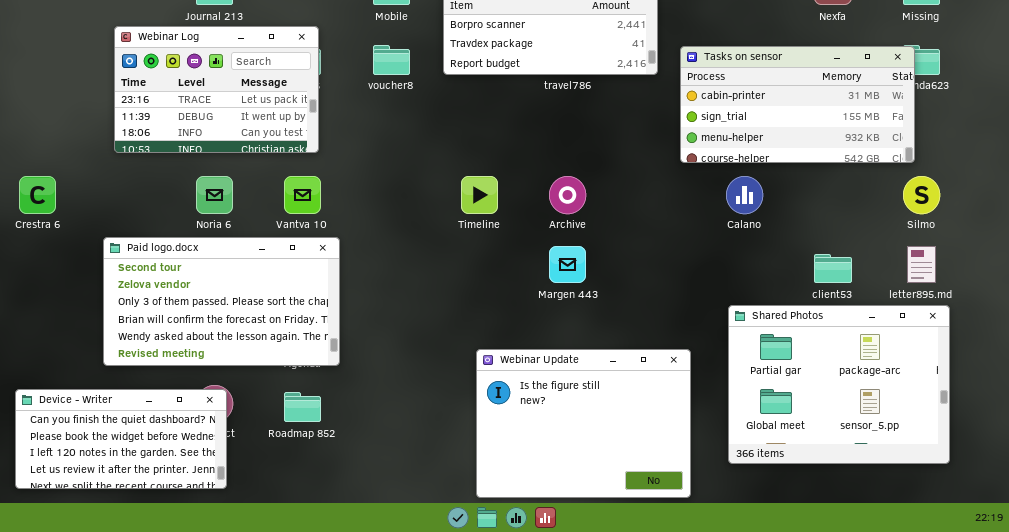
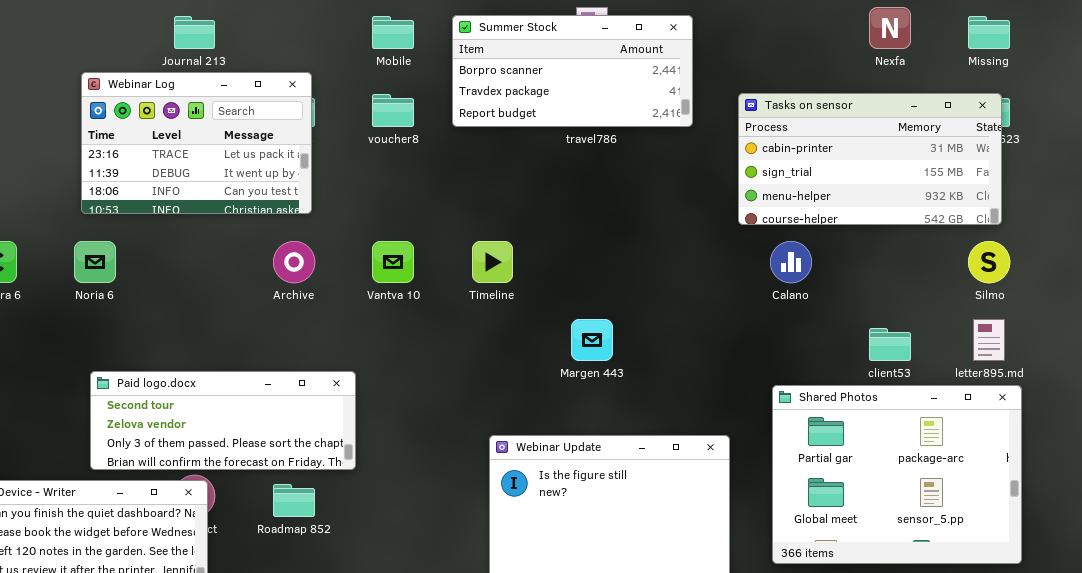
Tasks on sensor: [680,46,915,163] -> [738,93,1002,225], moved
Noria 6: [196,176,233,214] -> [74,241,116,283], moved
Vantva 10: [284,176,321,214] -> [372,241,414,283], moved
Archive: [549,176,586,214] -> [273,241,315,283], moved
Paid logo.docx: [103,237,340,366] -> [90,371,356,470], moved, resized

